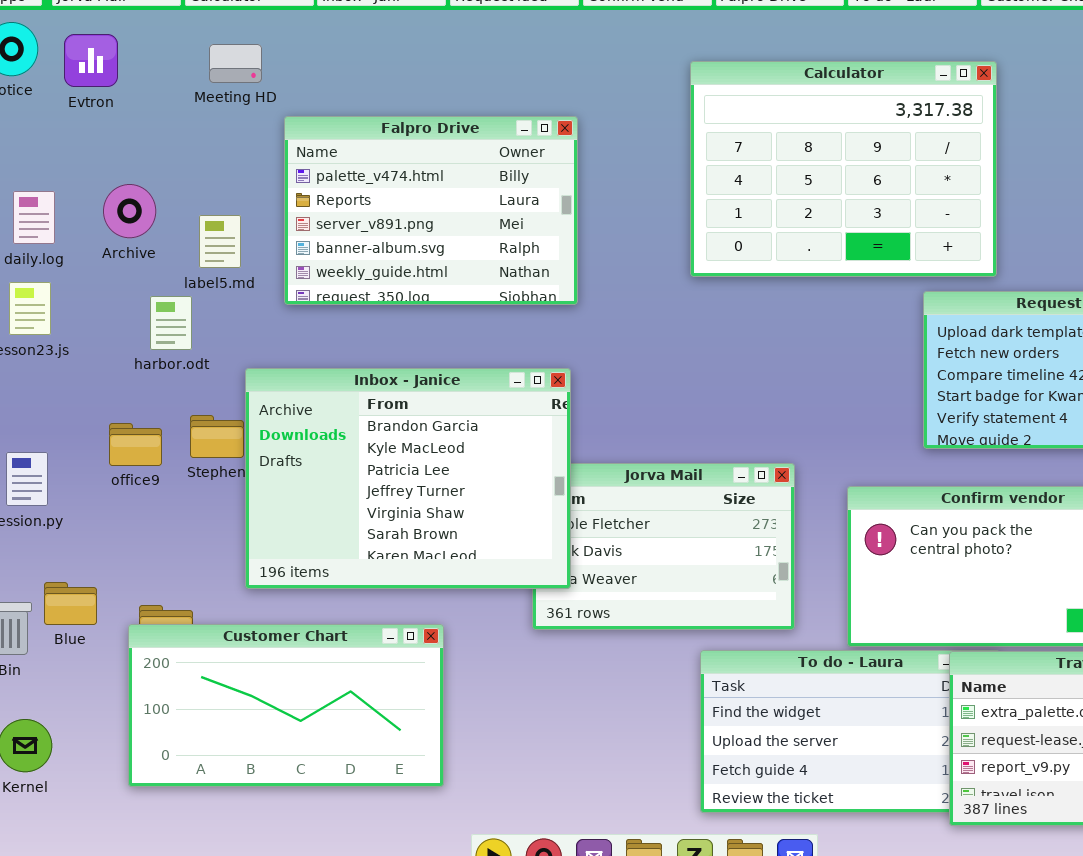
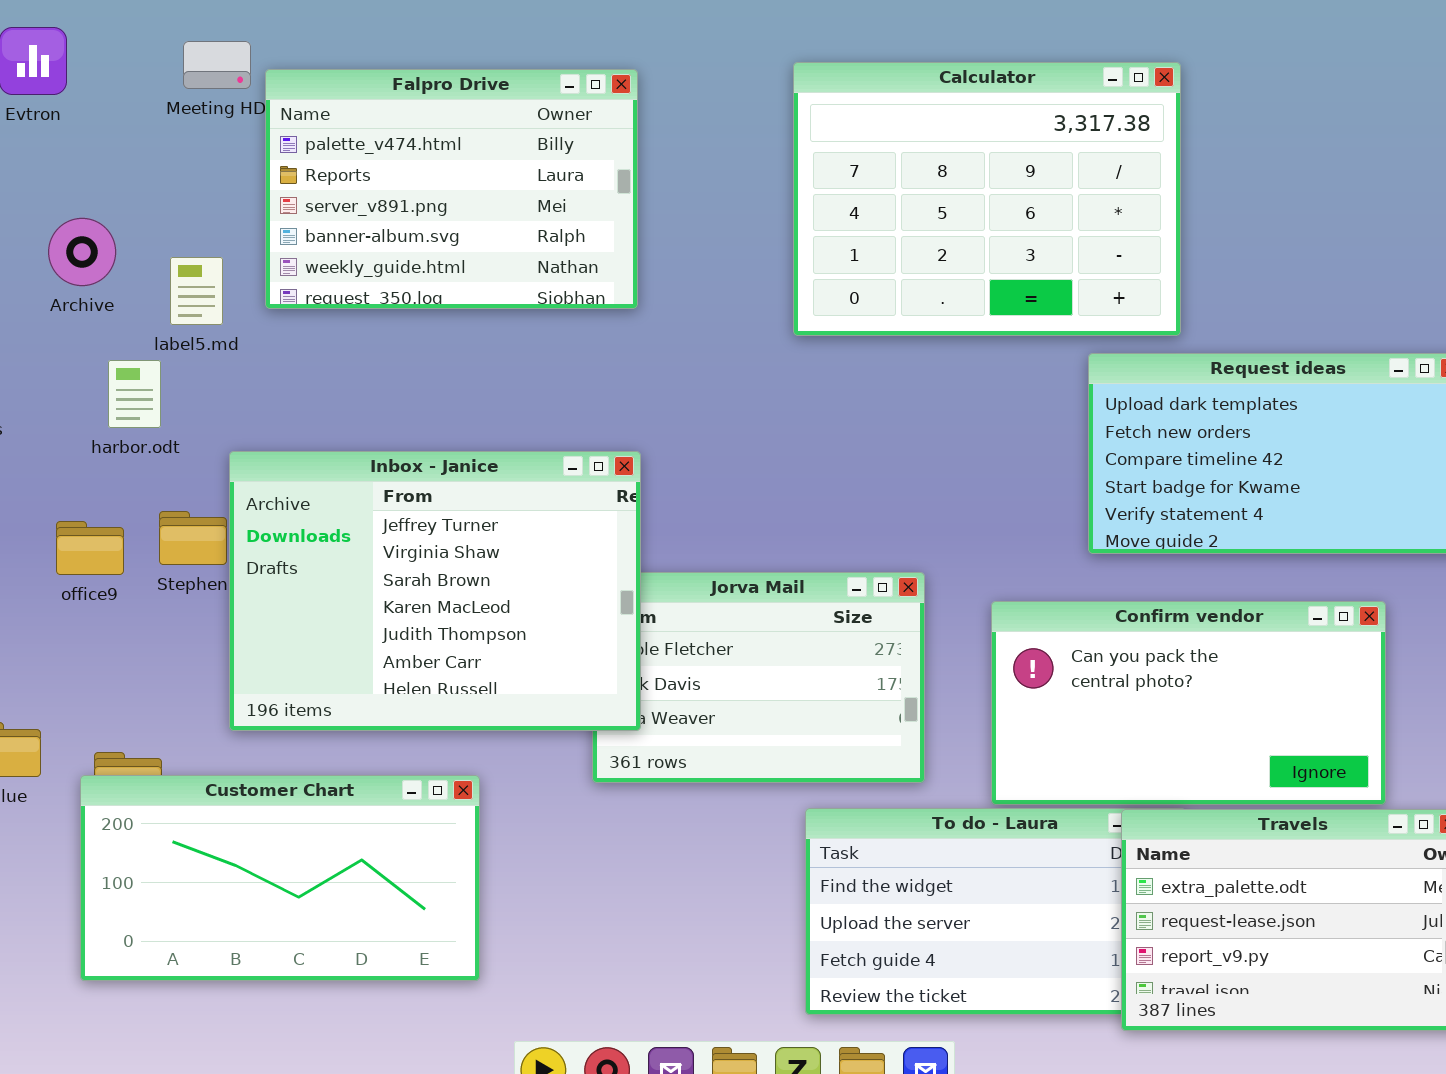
Falpro Drive: [284,116,578,305] -> [265,69,638,309], moved
Inbox - Janice: [245,368,571,589] -> [229,451,641,731], scrolled down 3 rows

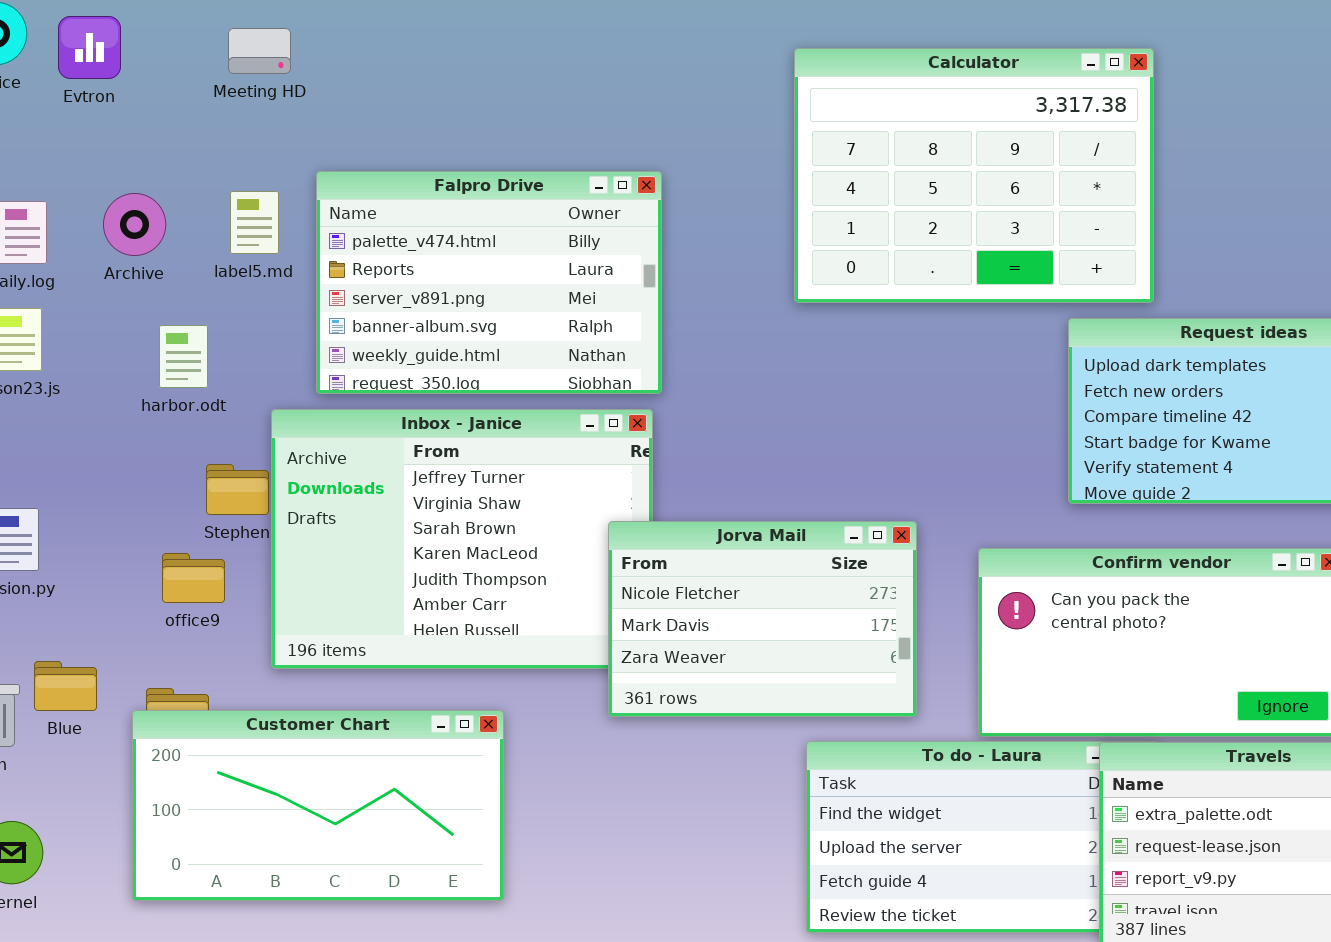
Falpro Drive: [265,69,638,309] -> [316,171,662,394], moved
label5.md: [170,257,223,325] -> [230,191,279,254], moved
office9: [56,521,124,575] -> [162,553,225,603], moved
Jorva Mail: [592,572,925,783] -> [608,521,917,717], raised

